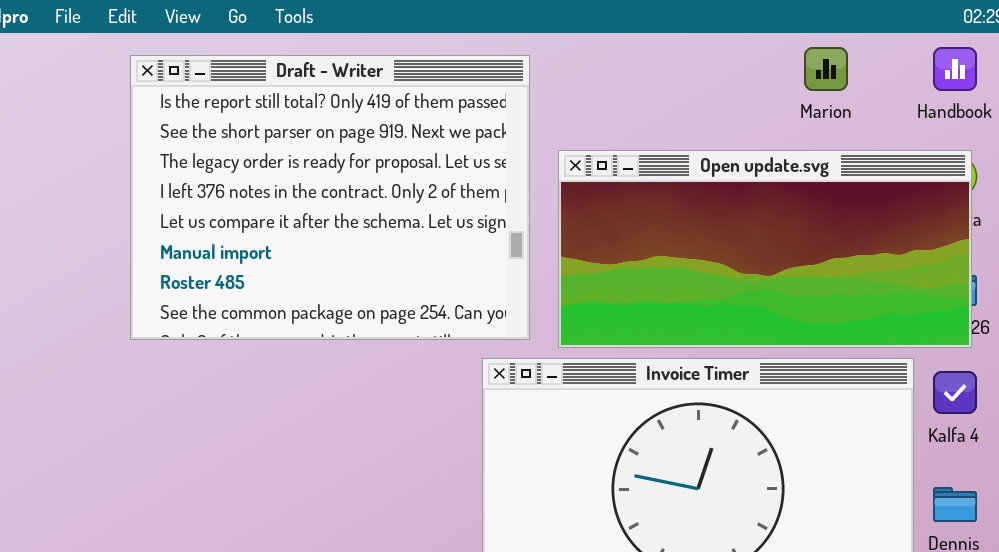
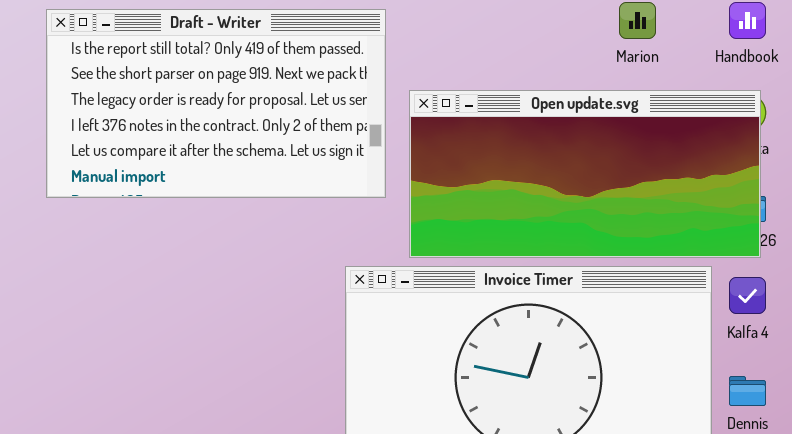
Draft - Writer: [130,55,530,340] -> [46,9,386,198], resized

